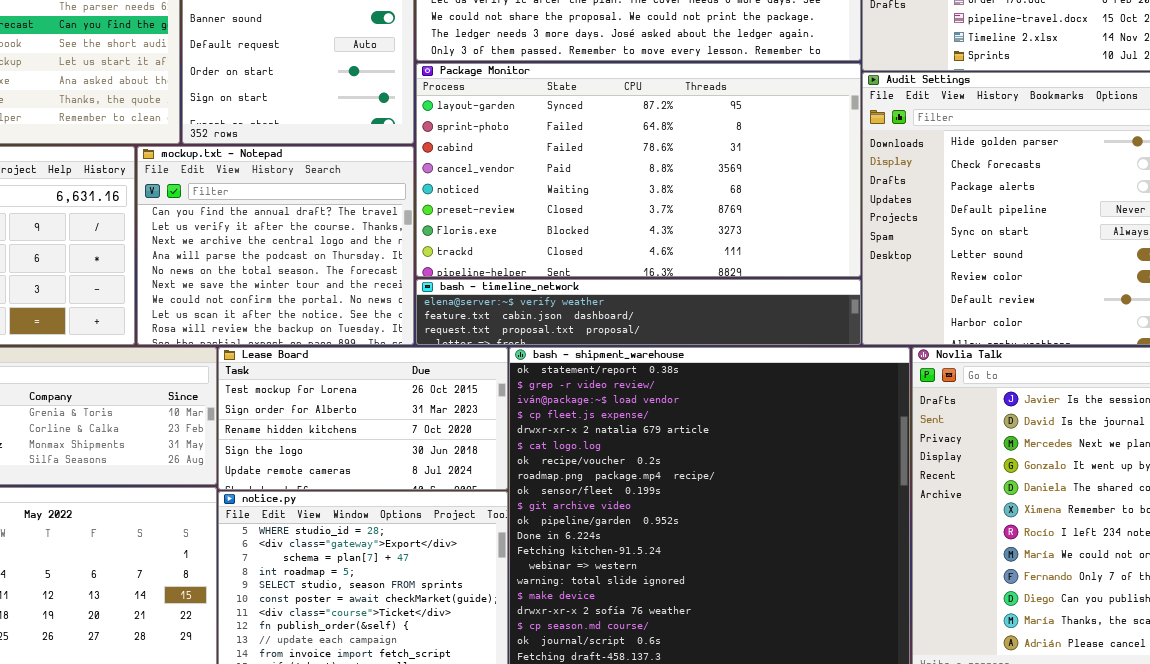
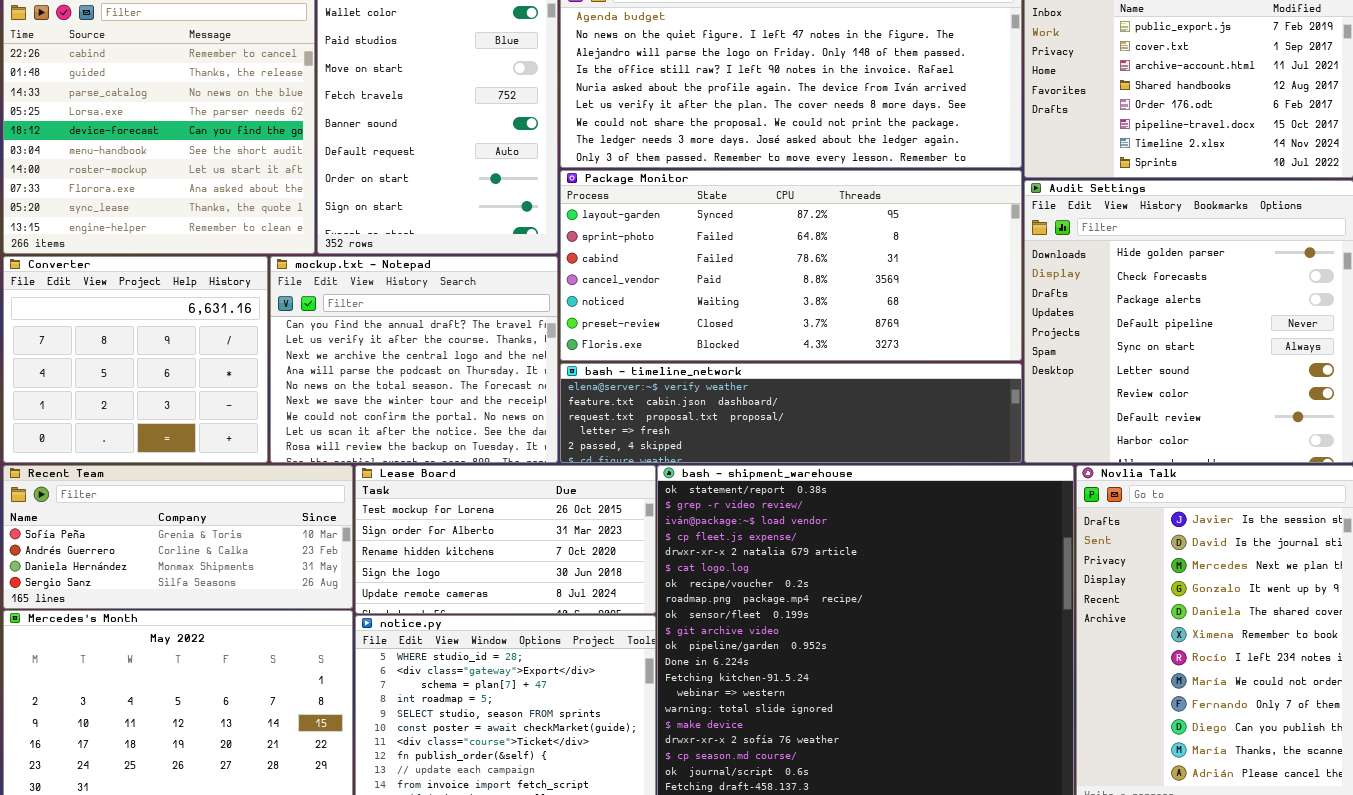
Package Monitor: [416,63,861,277] -> [560,170,1022,361], resized
bash - timeline_network: [416,279,861,345] -> [560,363,1022,463], resized

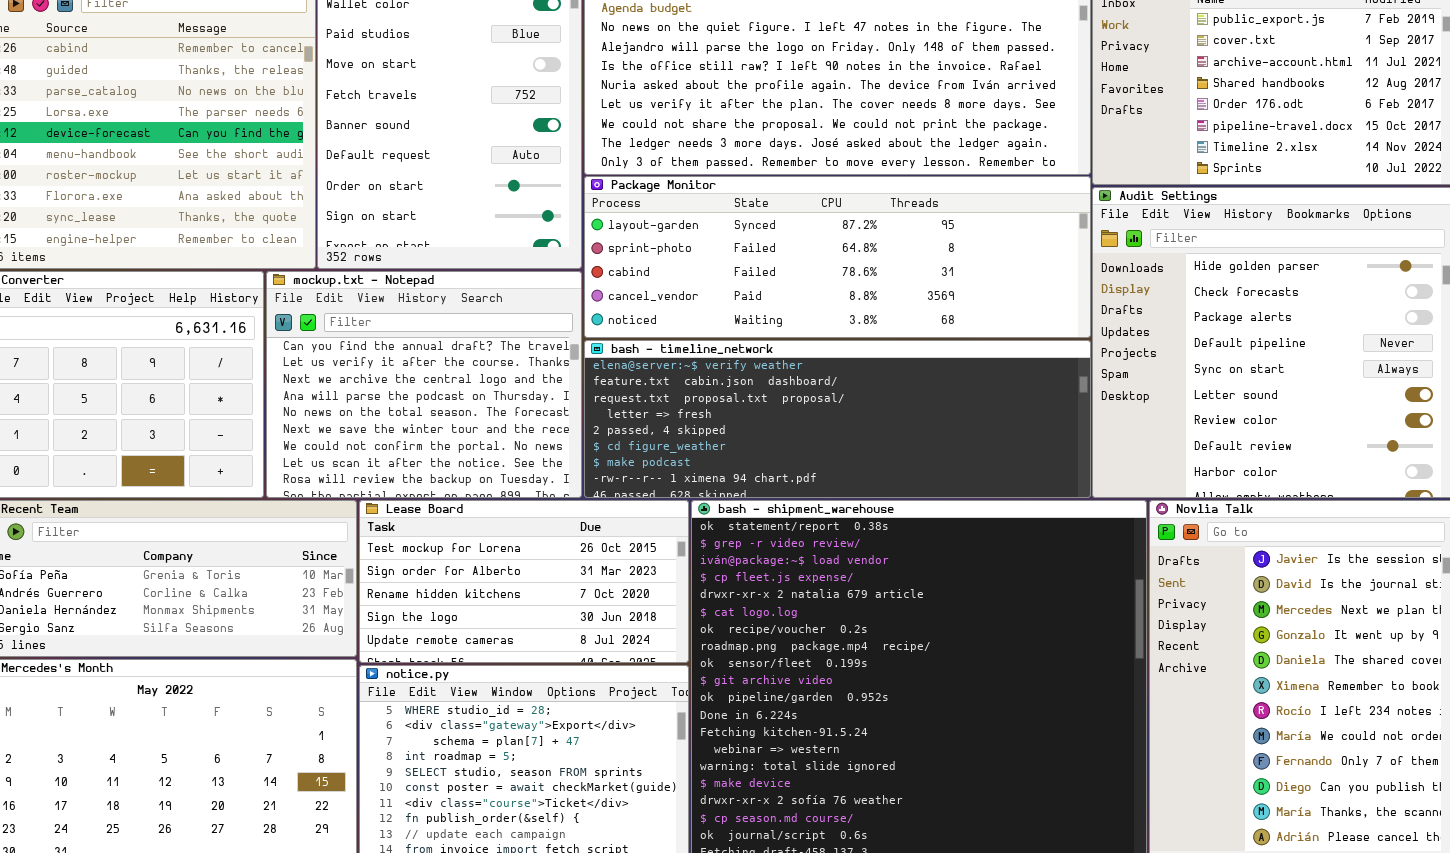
Package Monitor: [560,170,1022,361] -> [584,176,1091,338], resized
bash - timeline_network: [560,363,1022,463] -> [584,340,1091,498], resized

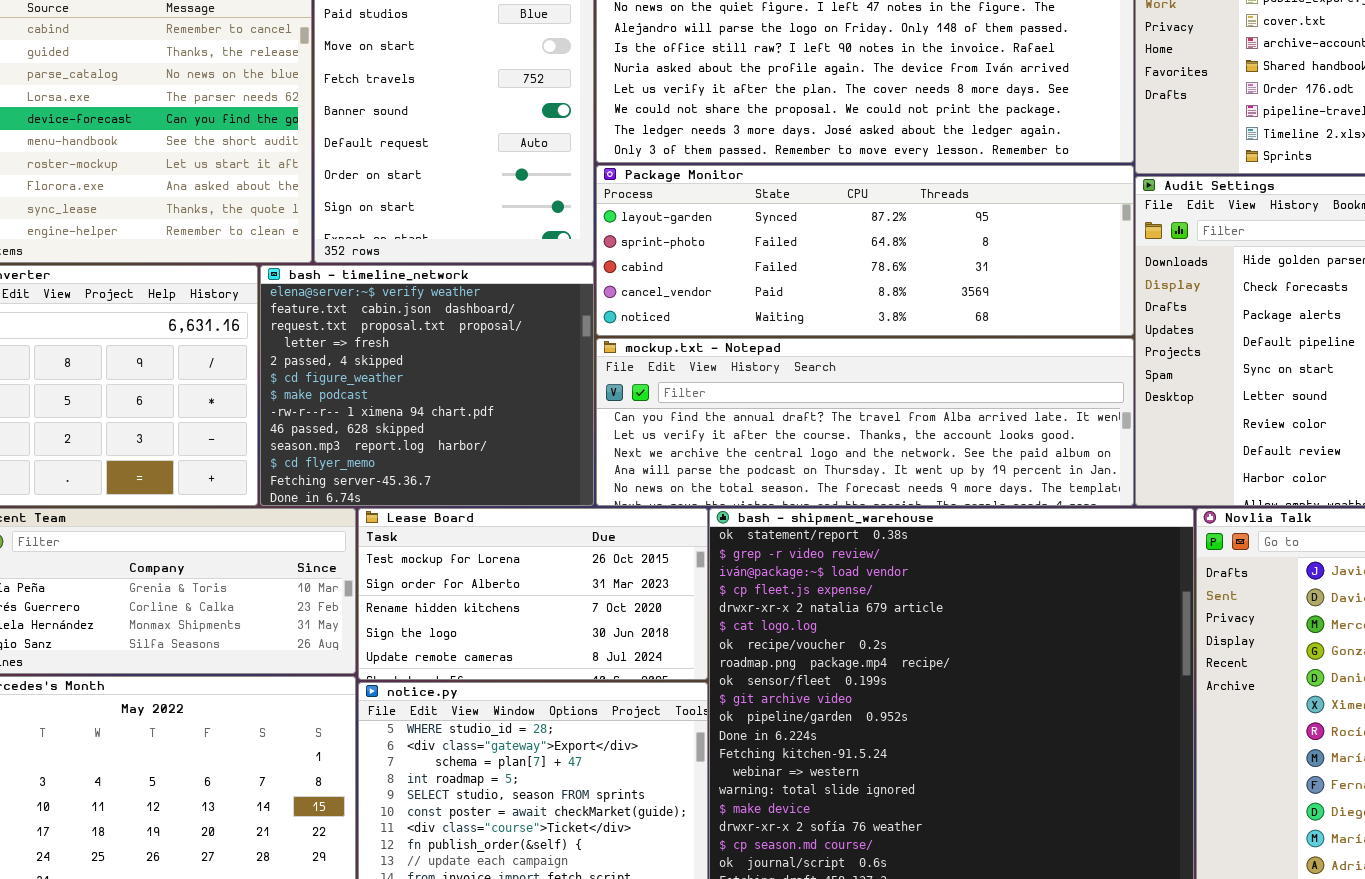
mockup.txt - Notepad: [266,271,582,498] -> [596,338,1134,506], moved, resized
bash - timeline_network: [584,340,1091,498] -> [260,265,594,506], moved, resized

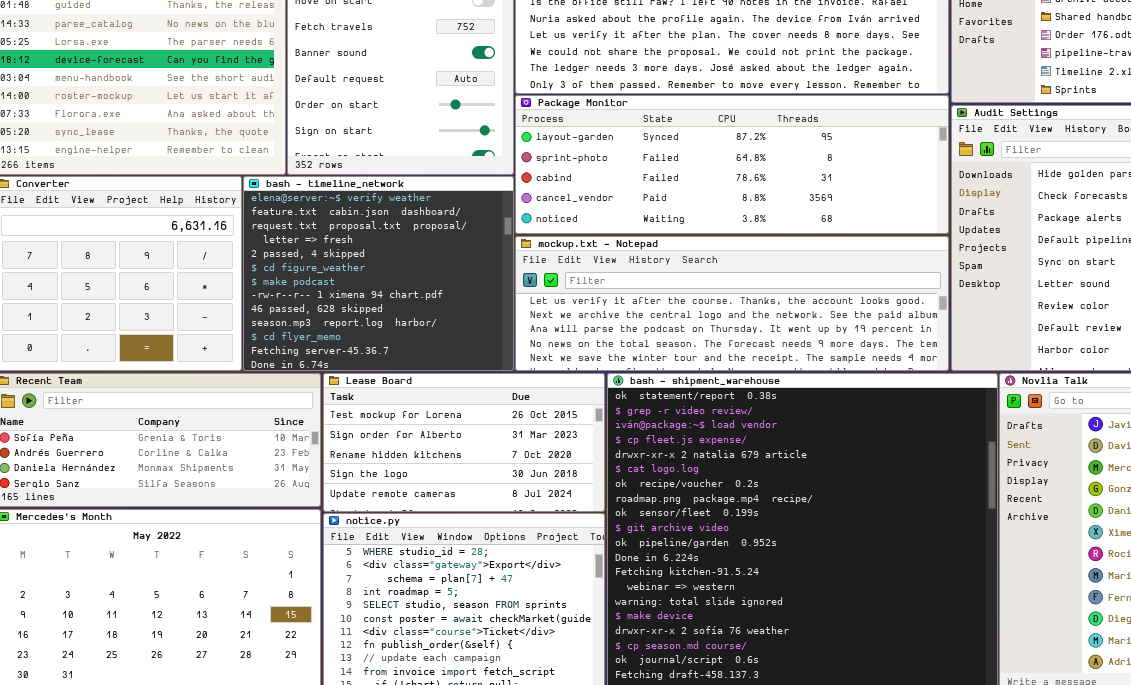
mockup.txt - Notepad: [596,338,1134,506] -> [515,236,949,371], scrolled down 1 row

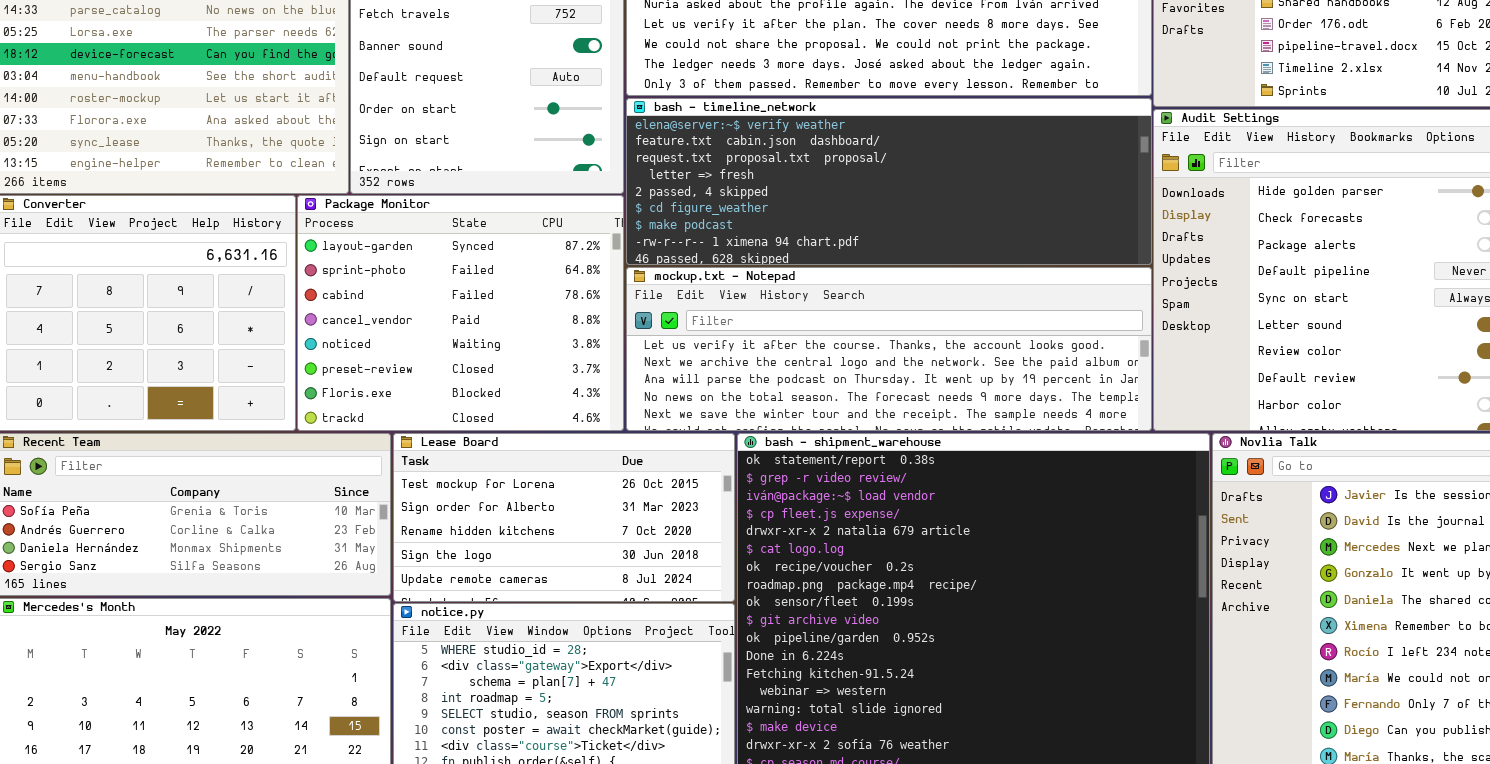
Package Monitor: [515,95,949,234] -> [297,195,624,431], moved, resized
bash - timeline_network: [243,176,514,371] -> [626,98,1152,265], moved, resized

